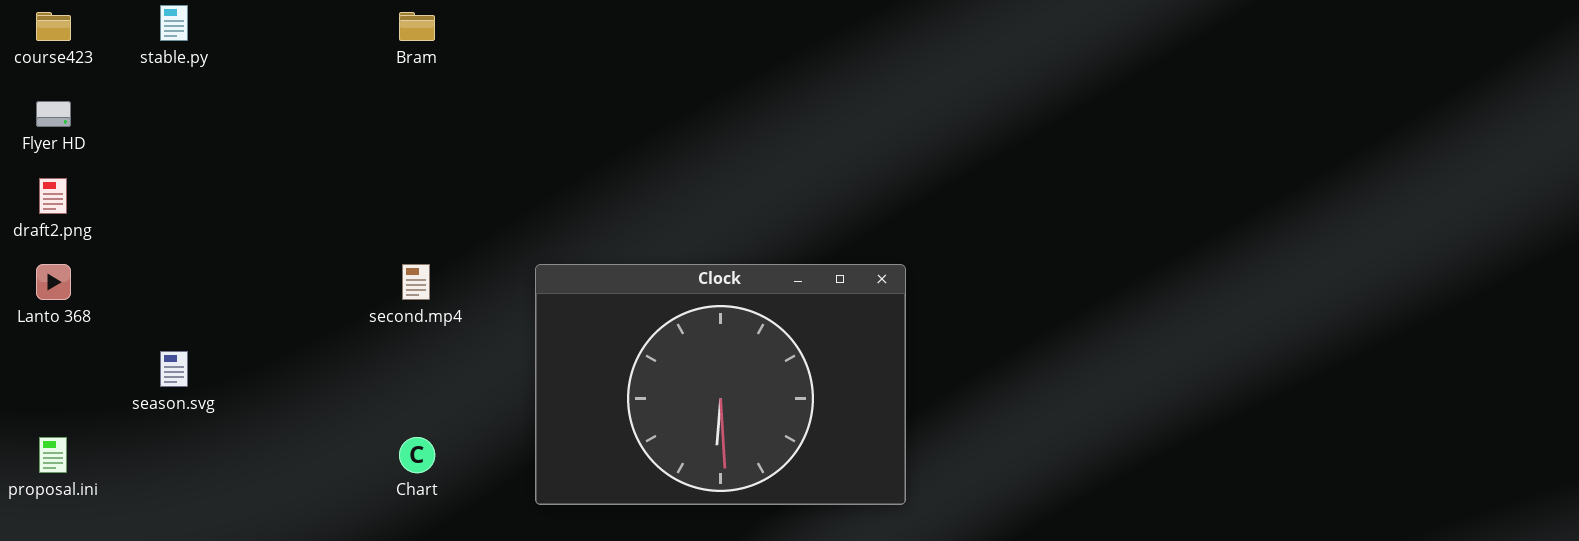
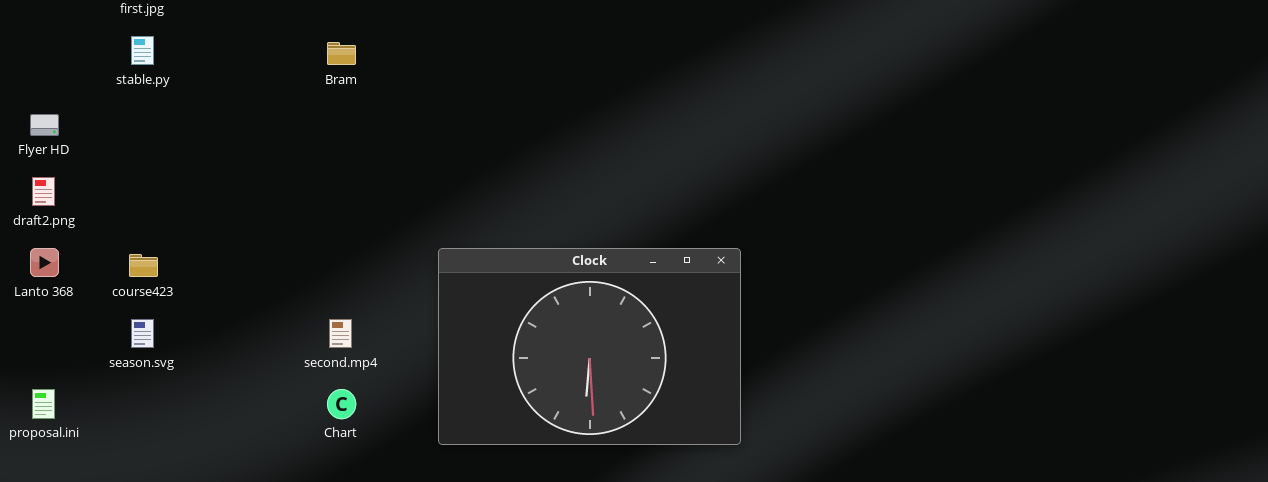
course423: [36,12,71,41] -> [129,254,158,277], moved
second.mp4: [402,264,430,300] -> [329,319,352,348], moved

